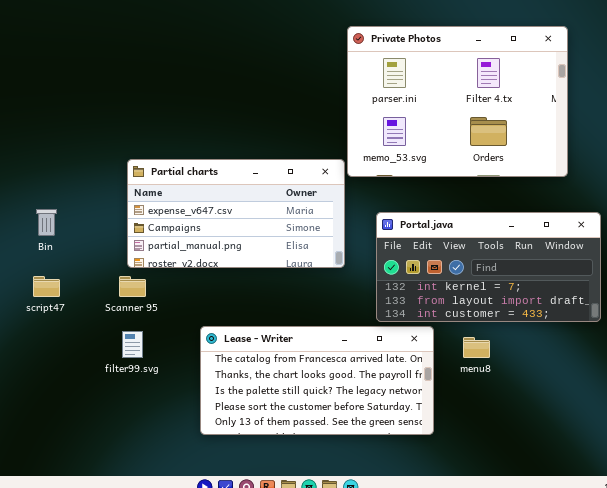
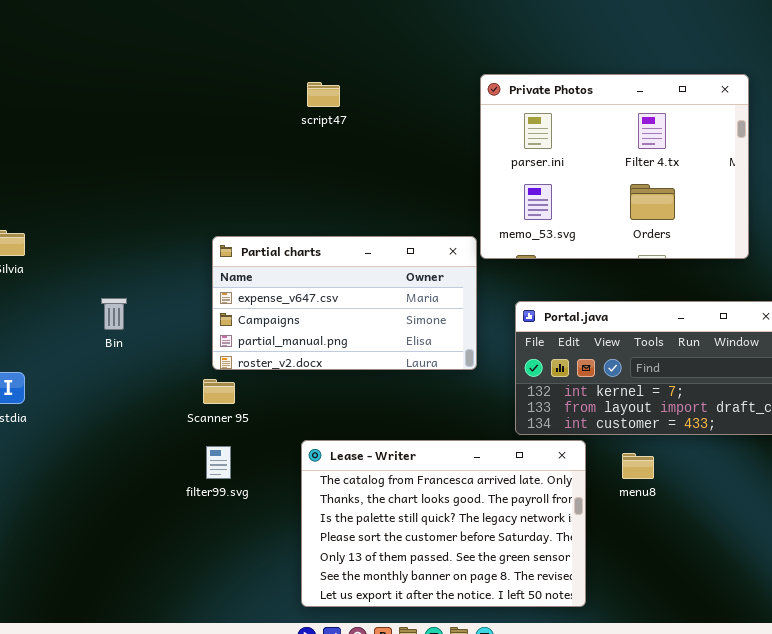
script47: [33,276,60,297] -> [307,82,340,107], moved
Lease - Writer: [200,326,434,435] -> [301,440,586,607], resized

